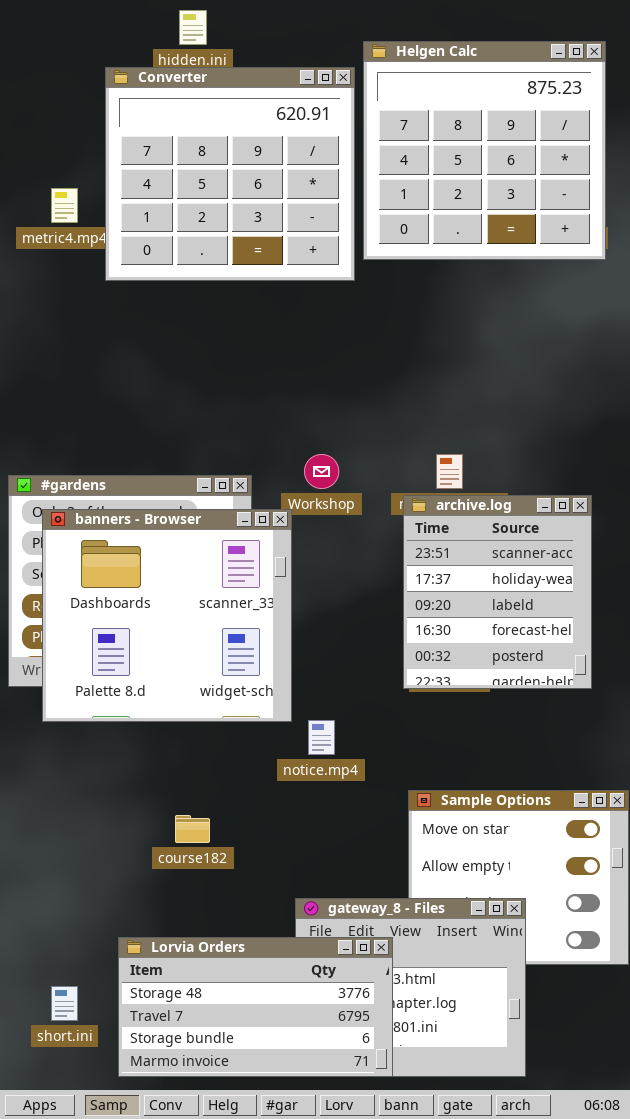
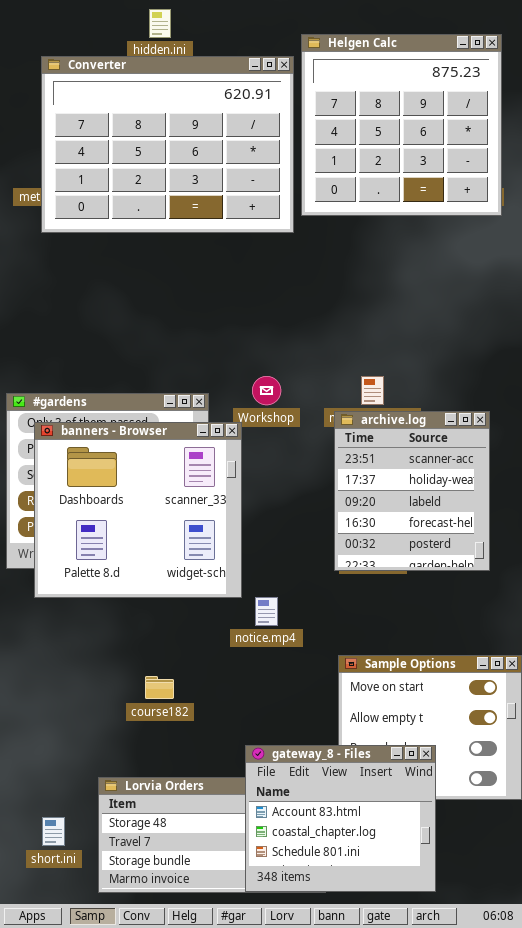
Converter: [105,67,355,281] -> [41,56,294,233], resized
gateway_8 - Files: [295,898,526,1077] -> [245,745,436,892], raised

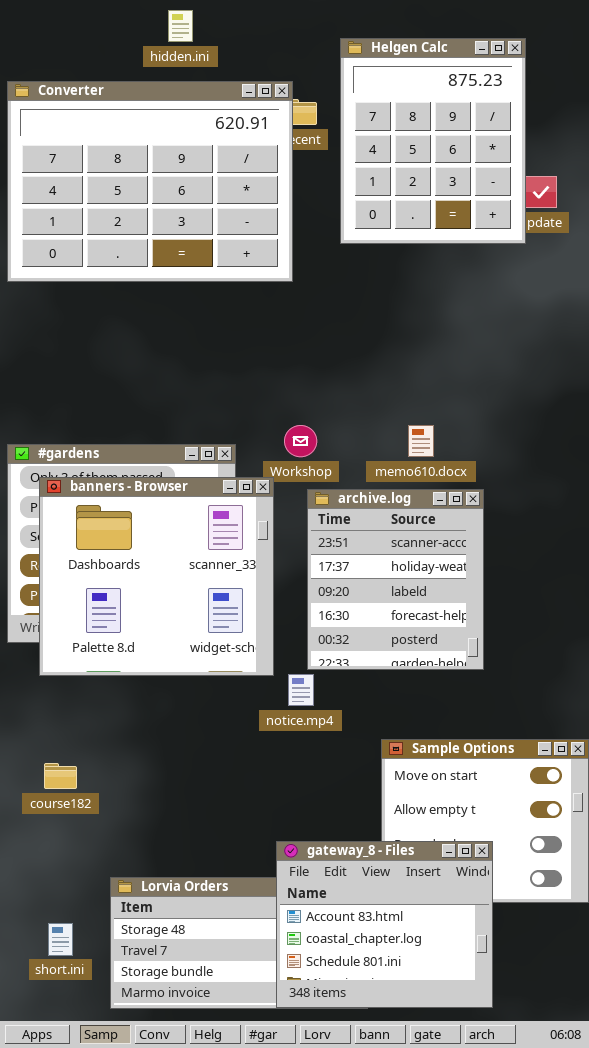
Helgen Calc: [301,34,502,216] -> [340,38,526,244], resized
Converter: [41,56,294,233] -> [7,81,293,282], moved
archive.log: [334,411,490,571] -> [307,489,484,670], moved
course182: [145,676,174,699] -> [44,763,77,789], moved

